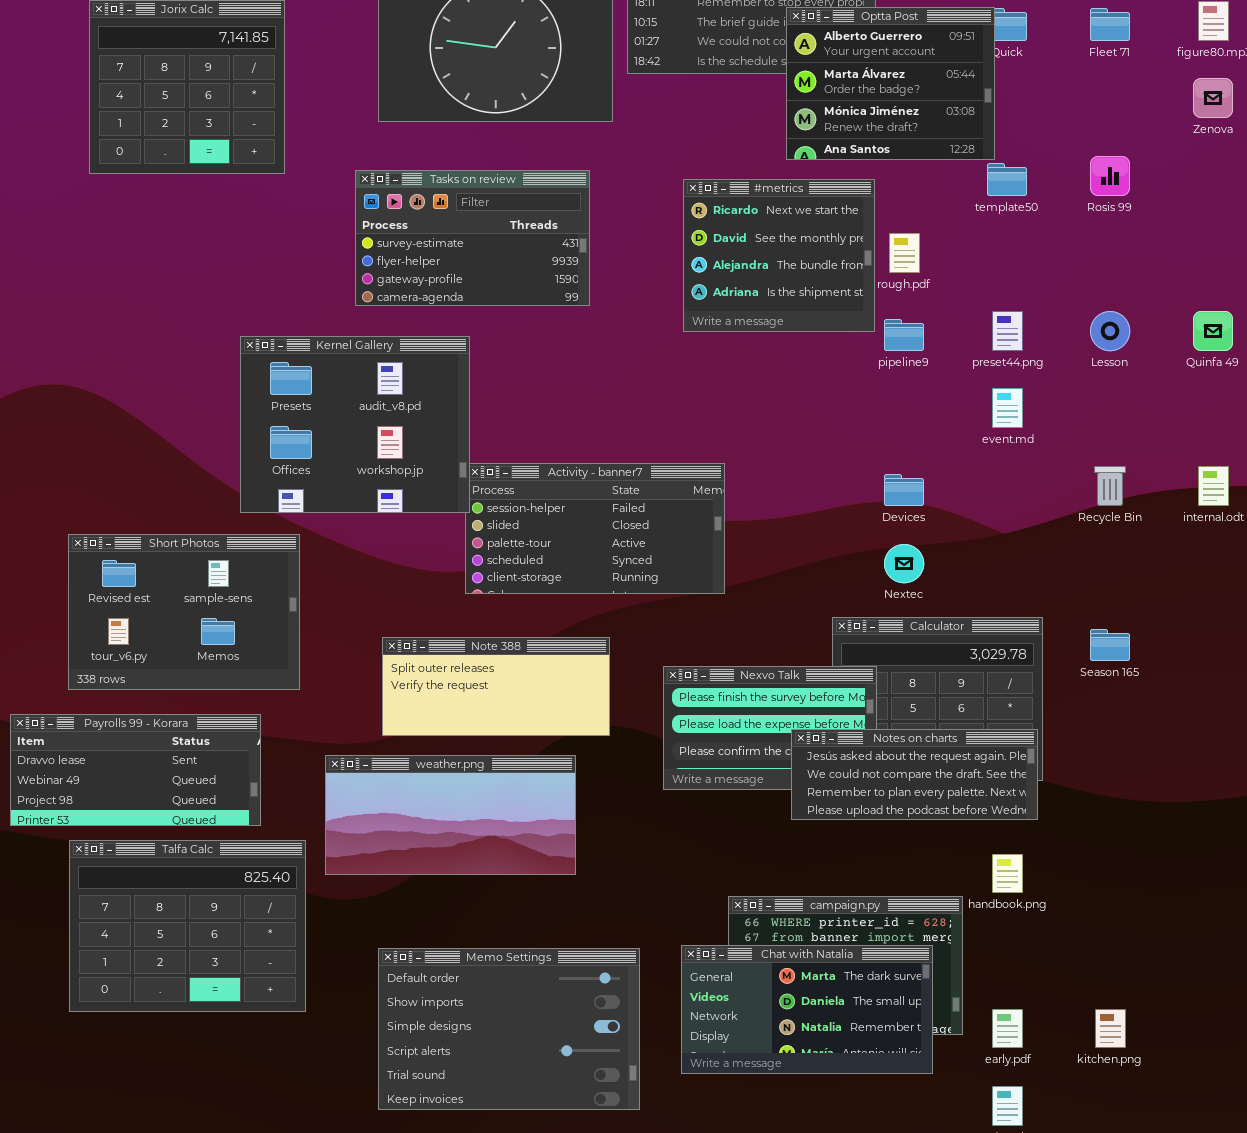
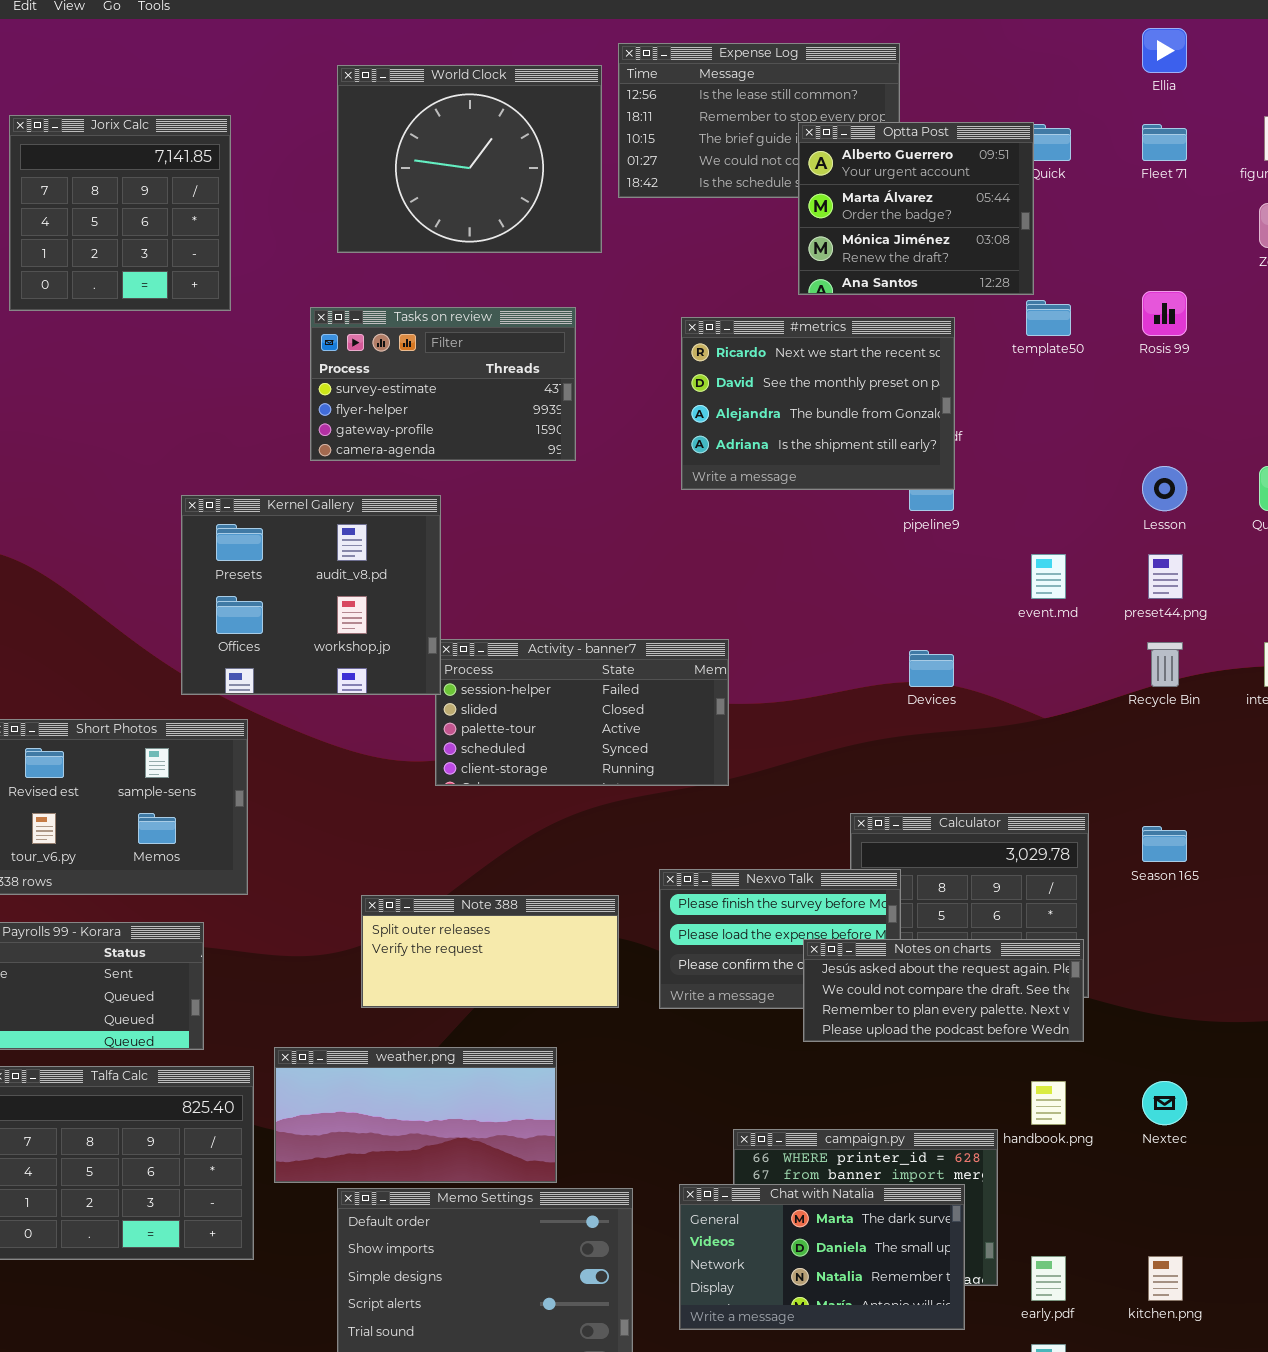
#metrics: [683,179,875,332] -> [681,317,955,490], resized
preset44.png: [992,311,1023,351] -> [1148,554,1183,599], moved
Nextec: [884,544,924,583] -> [1142,1081,1187,1125], moved
Note 388: [382,637,610,736] -> [361,895,619,1008], moved
weather.png: [325,755,576,875] -> [274,1047,557,1183], moved

